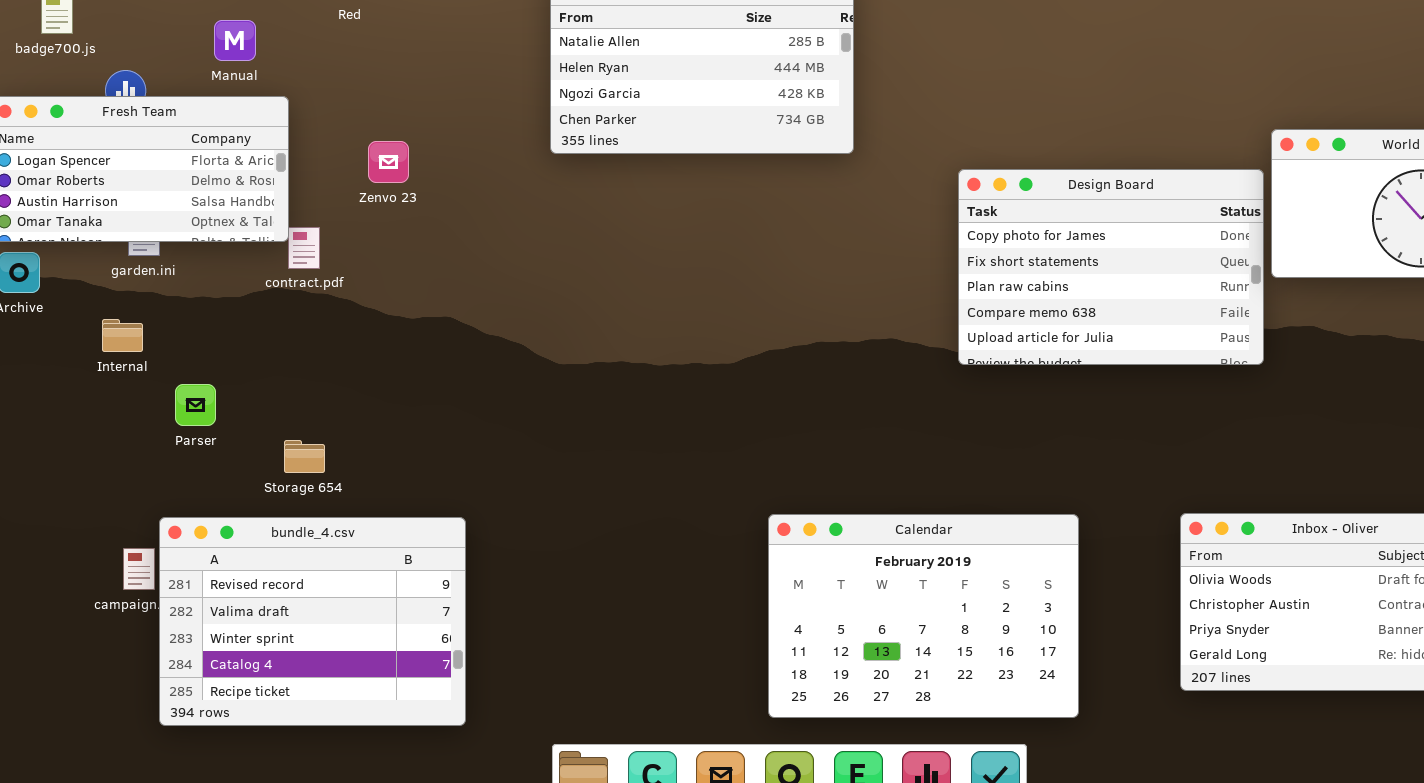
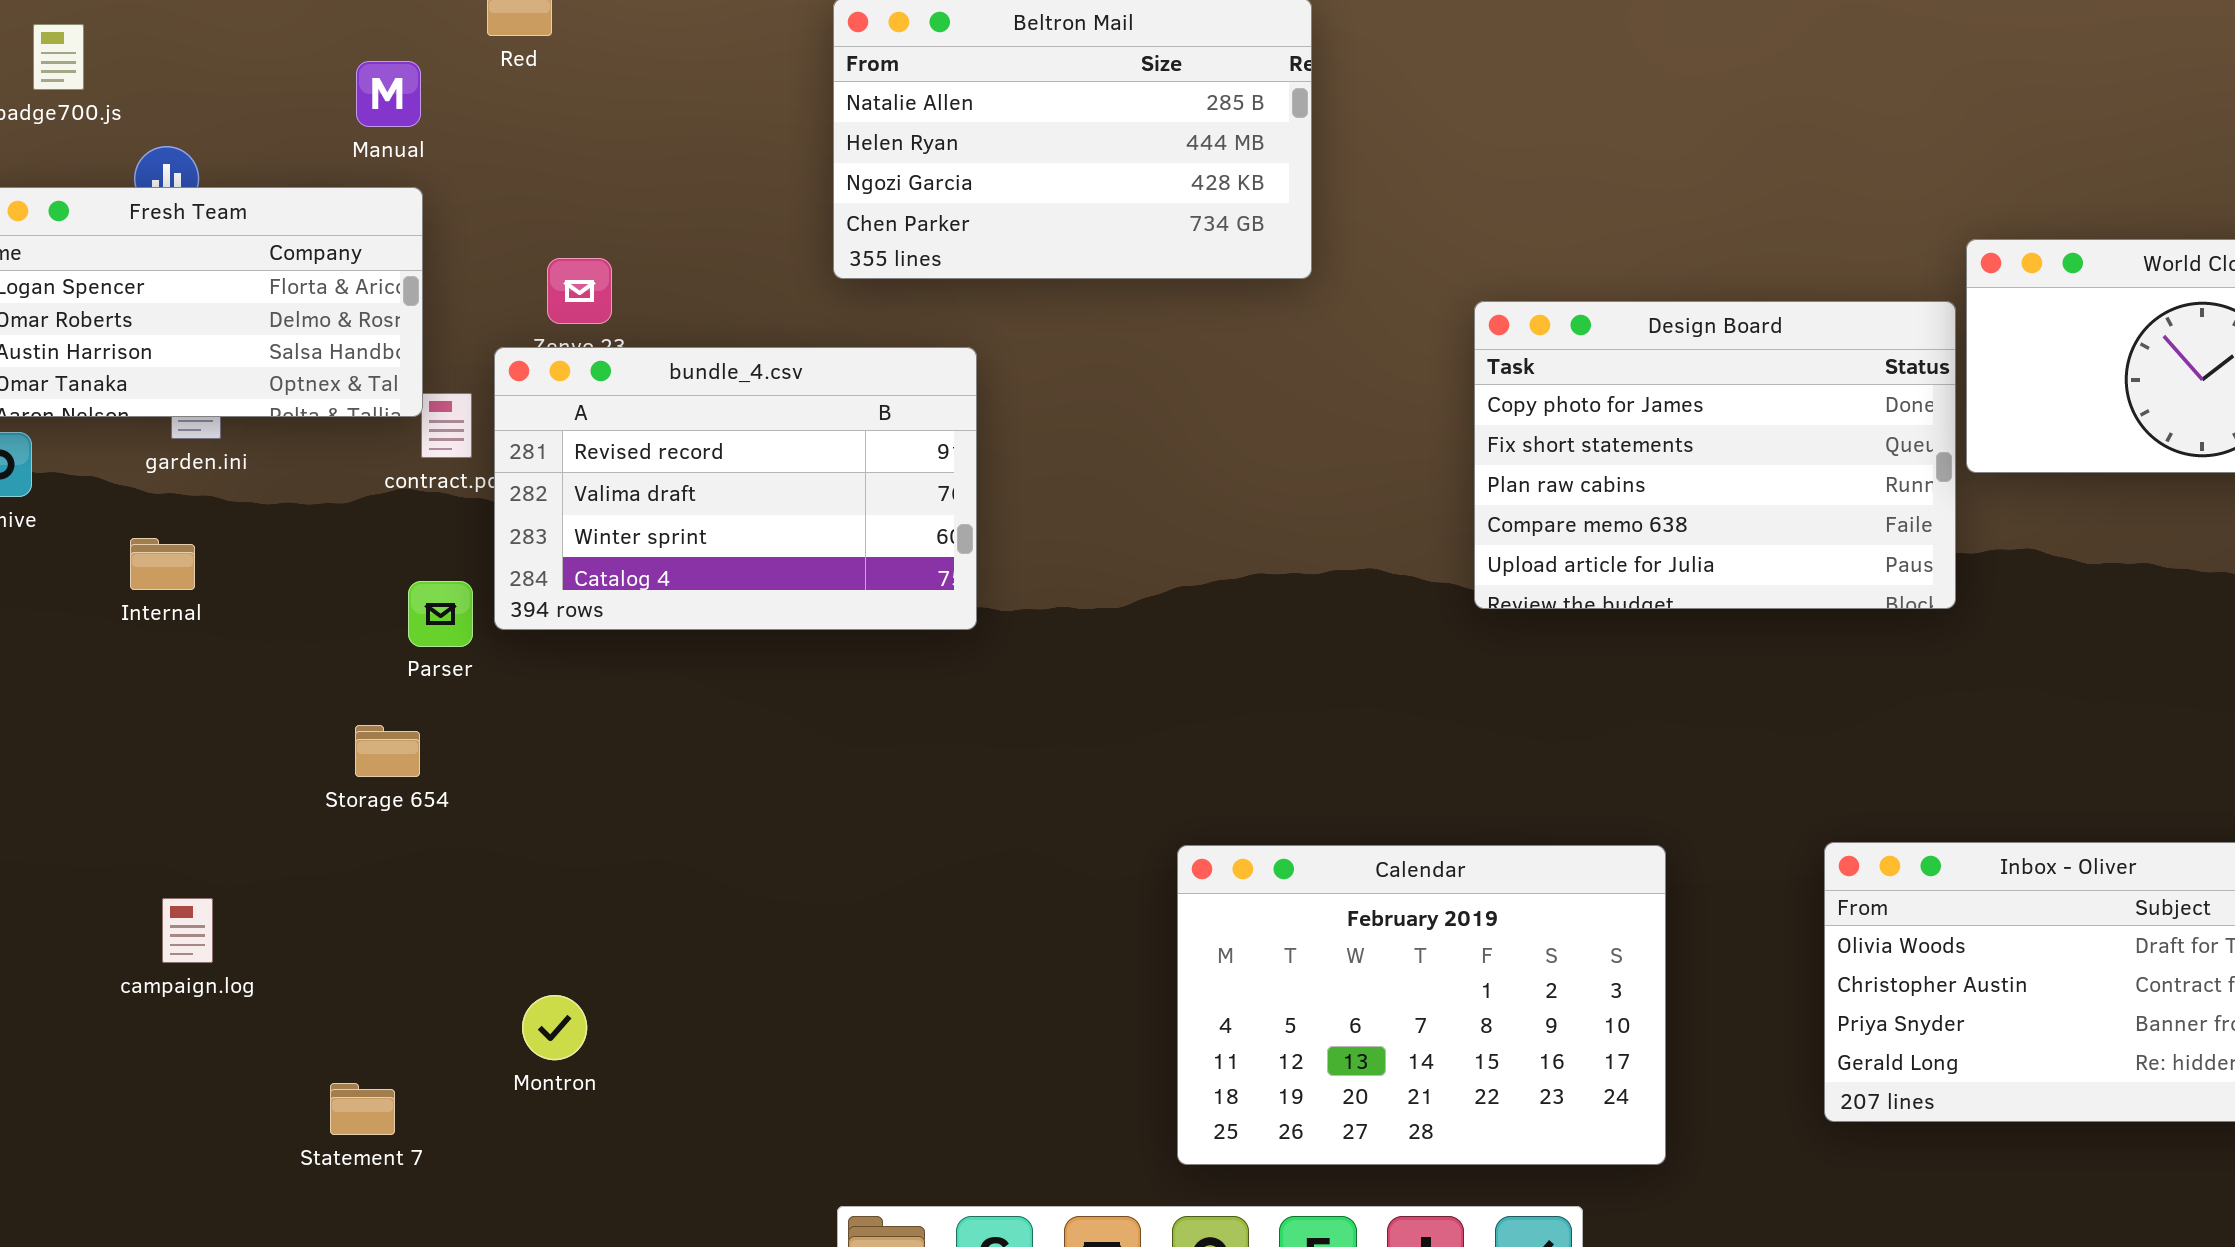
Manual: [214,20,256,61] -> [356,61,421,127], moved
Parser: [175,384,216,426] -> [408,581,473,647], moved
Storage 654: [284,440,325,473] -> [355,725,420,777], moved
bundle_4.csv: [159,517,466,726] -> [494,347,977,630], moved, resized

